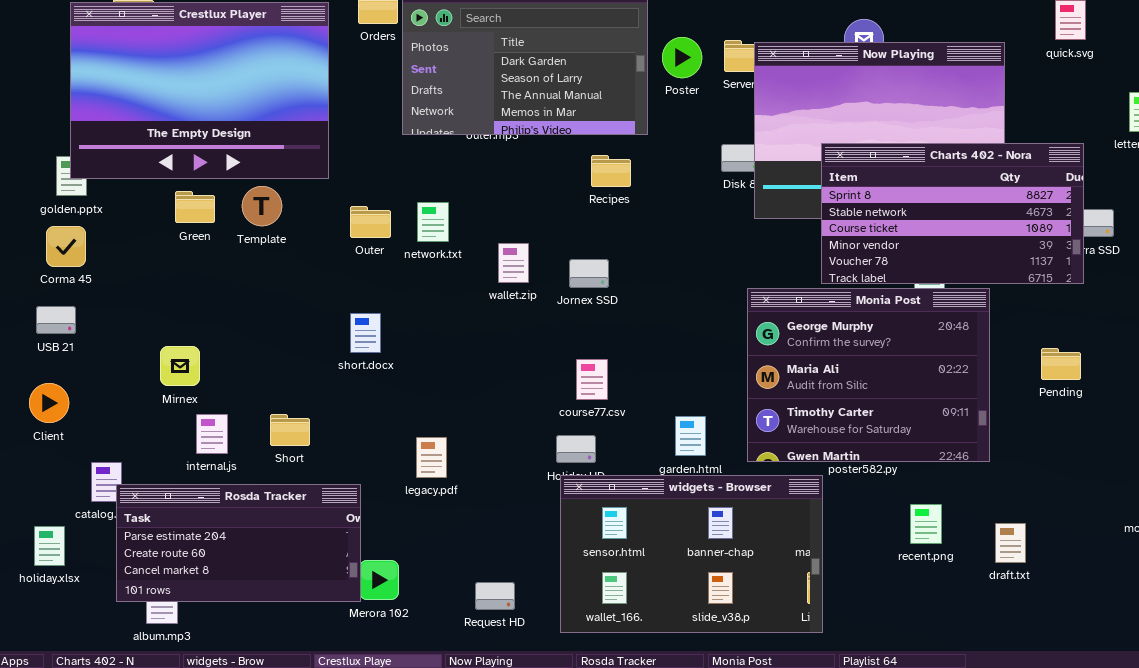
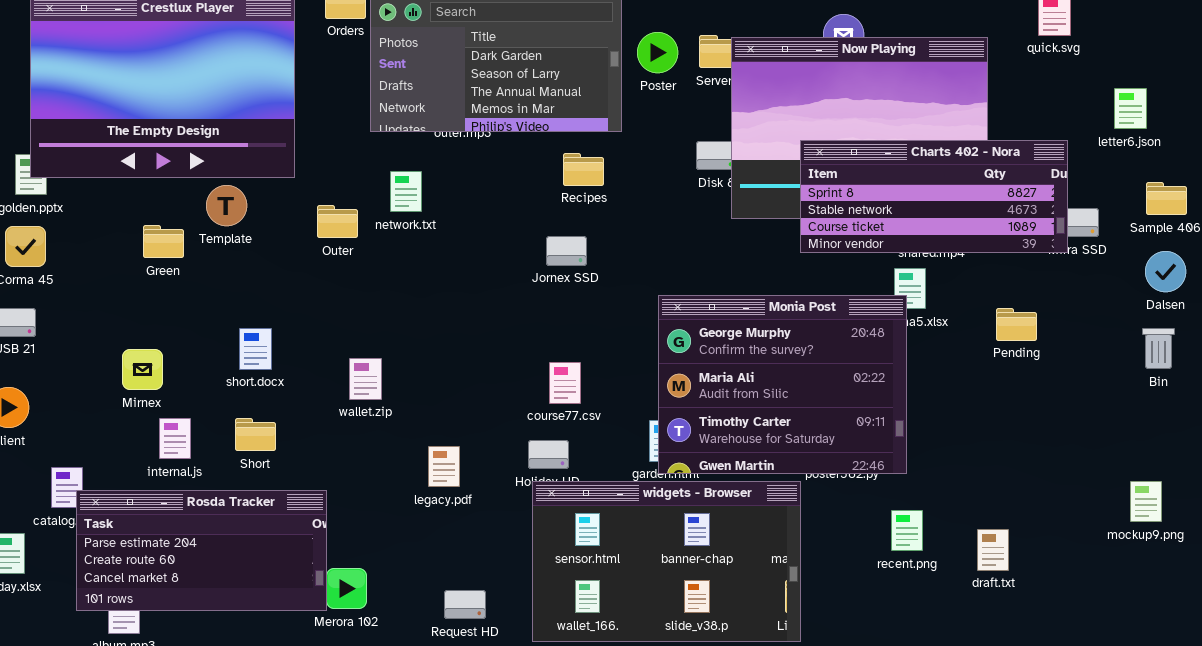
Charts 402 - Nora: [821,143,1084,284] -> [800,140,1068,253], resized
Green: [175,191,215,223] -> [143,225,184,258], moved
network.txt: [417,202,449,242] -> [390,171,422,212], moved
wallet.zip: [498,243,529,283] -> [349,358,382,400], moved
Jornex SSD: [569,259,609,288] -> [546,236,587,266], moved
Monia Post: [747,288,990,462] -> [658,295,907,474], moved
short.docx: [350,313,381,353] -> [239,328,272,370], moved
Pending: [1041,348,1081,380] -> [996,308,1037,341], moved
legacy.pdf: [416,437,447,478] -> [428,446,460,487], moved

